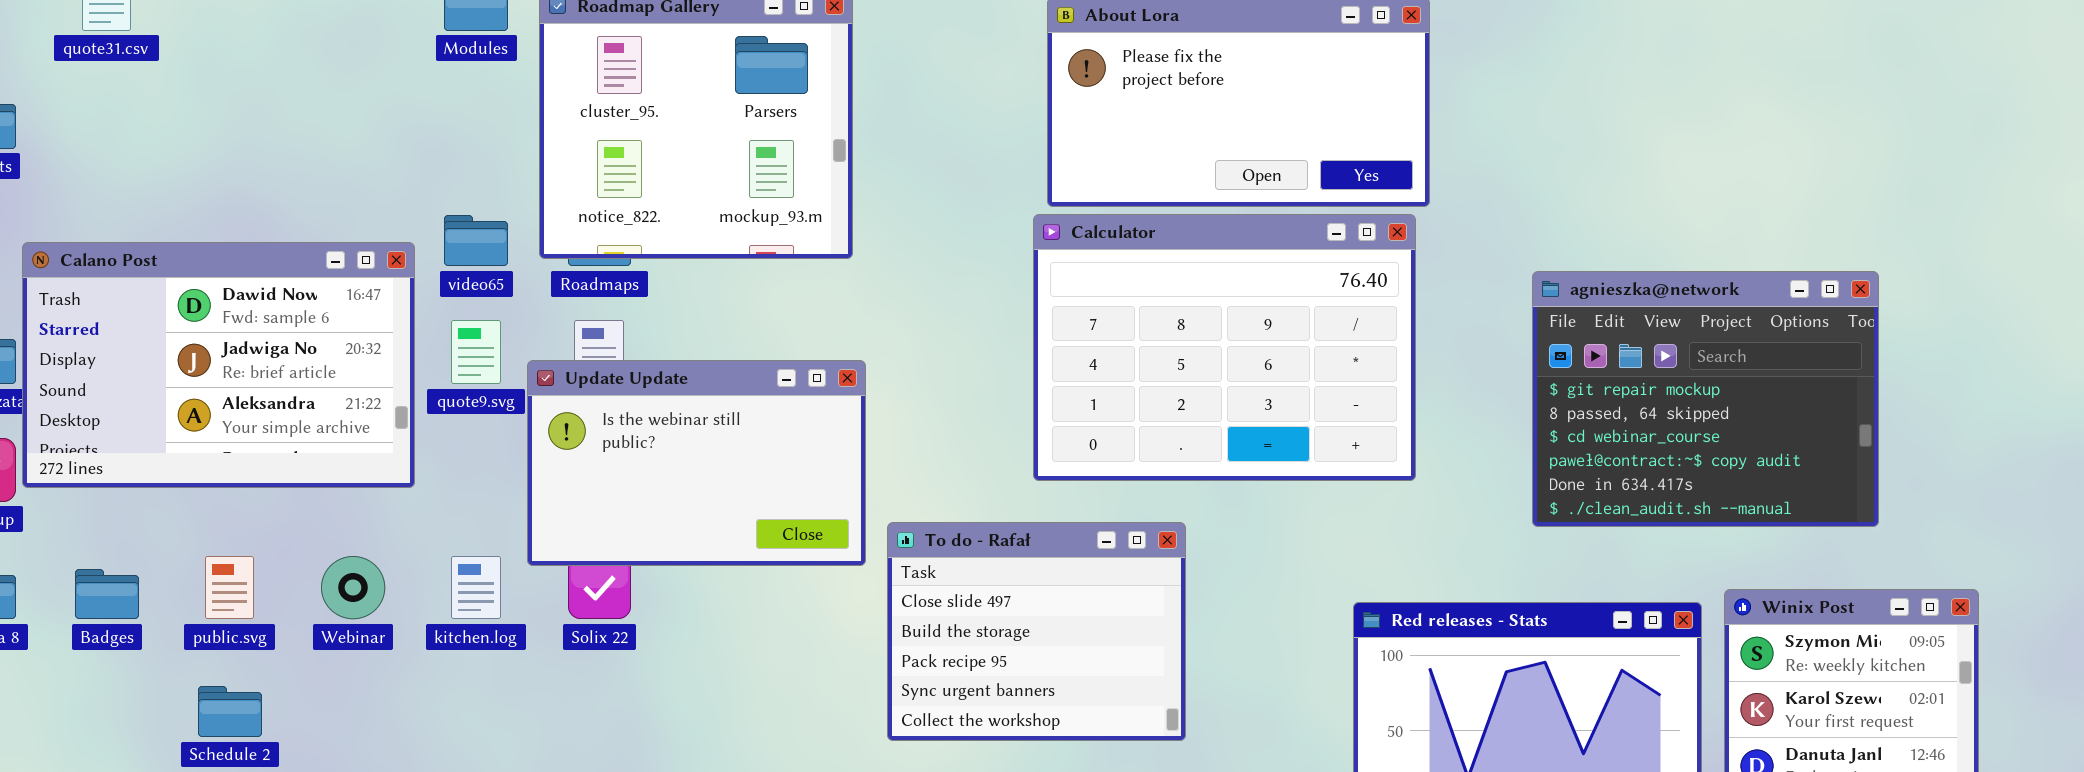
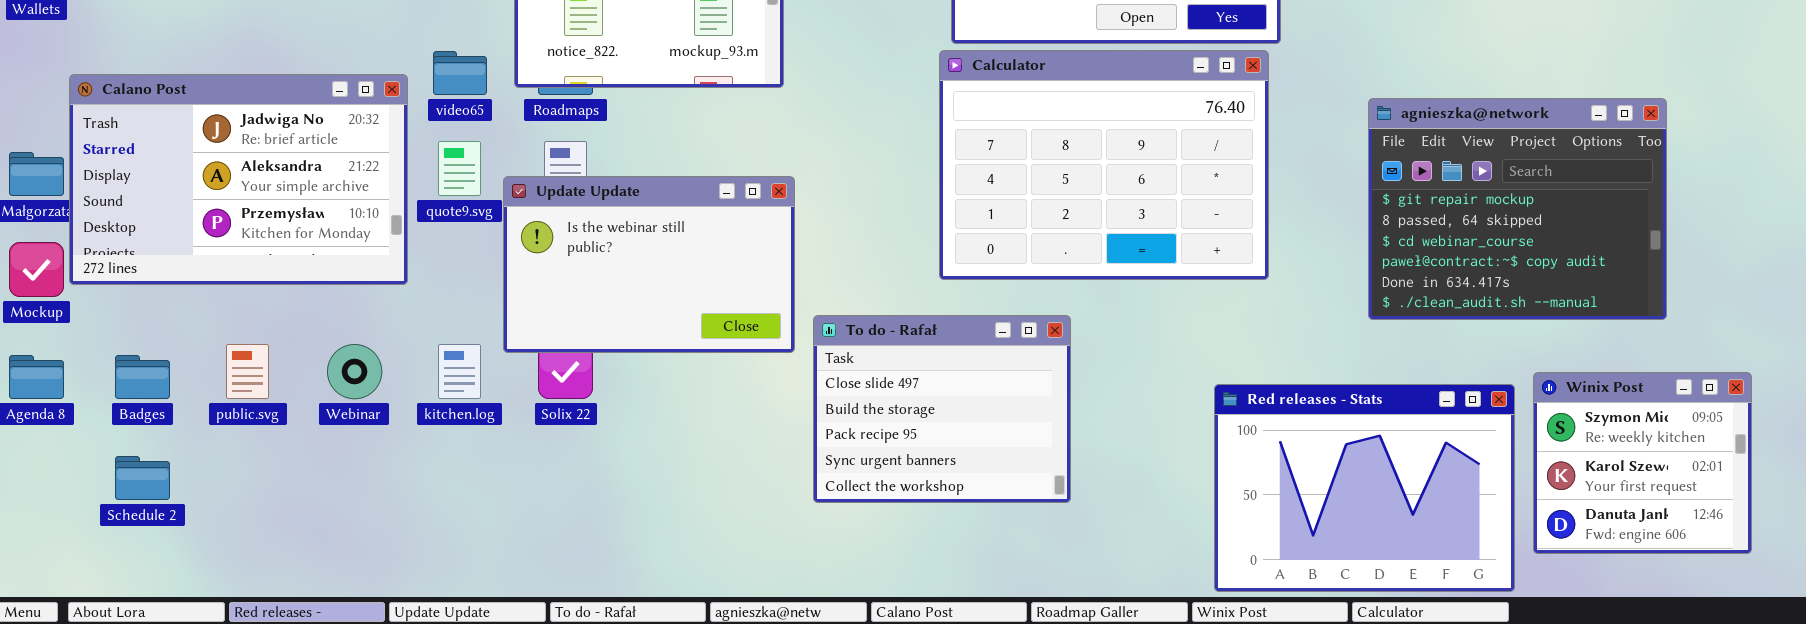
Calano Post: [22,242,415,488] -> [69,74,408,285], scrolled down 1 row
Schedule 2: [198,686,262,737] -> [115,456,170,500], moved

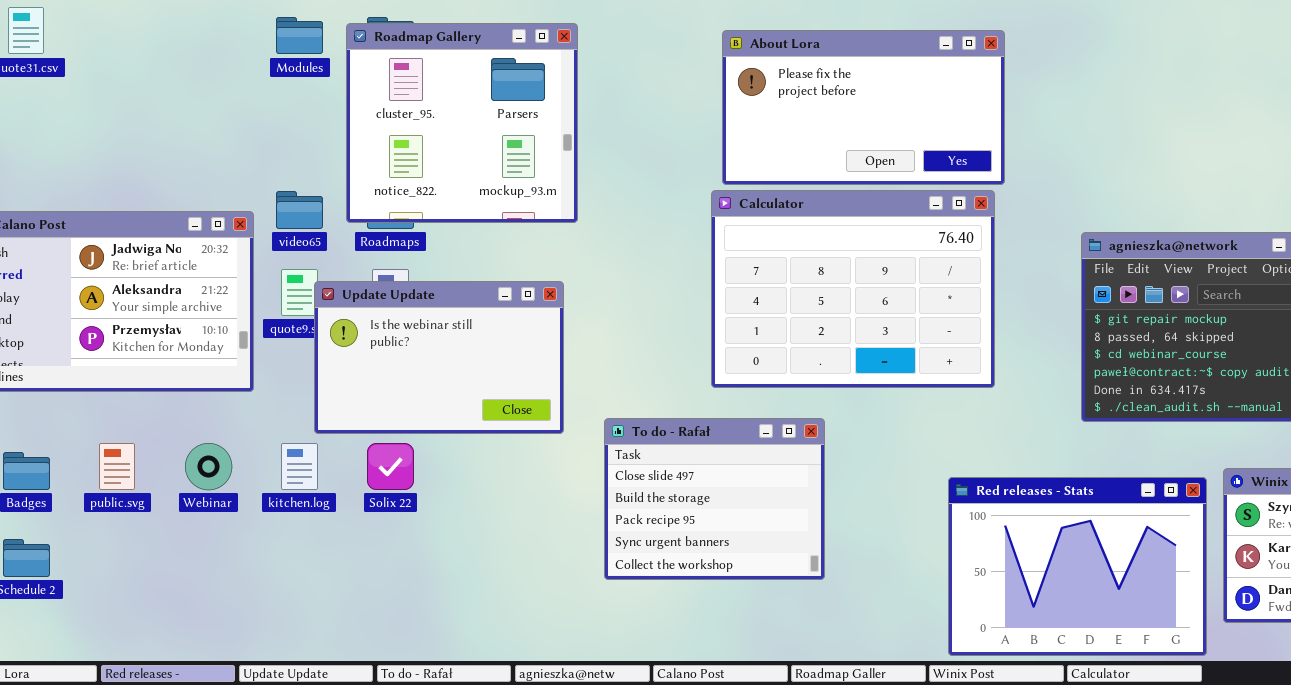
Update Update: [503,176,795,353] -> [314,281,564,434], moved

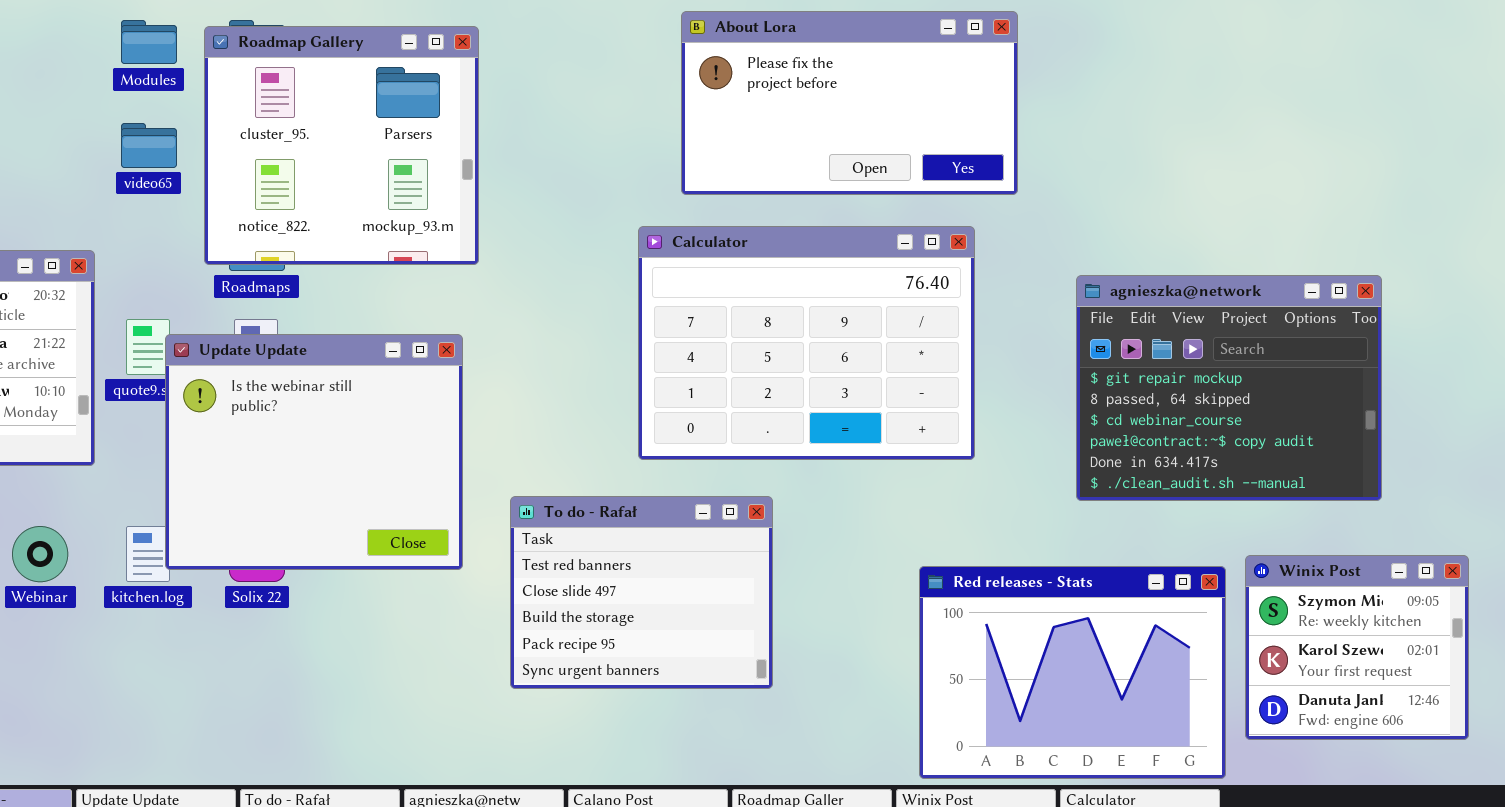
About Lora: [722,30,1005,185] -> [681,11,1018,195], moved
video65: [276,191,323,229] -> [121,123,177,168], moved
Update Update: [314,281,564,434] -> [165,334,463,570], resized
To do - Rafał: [604,418,825,580] -> [510,496,773,689], scrolled up 1 row

